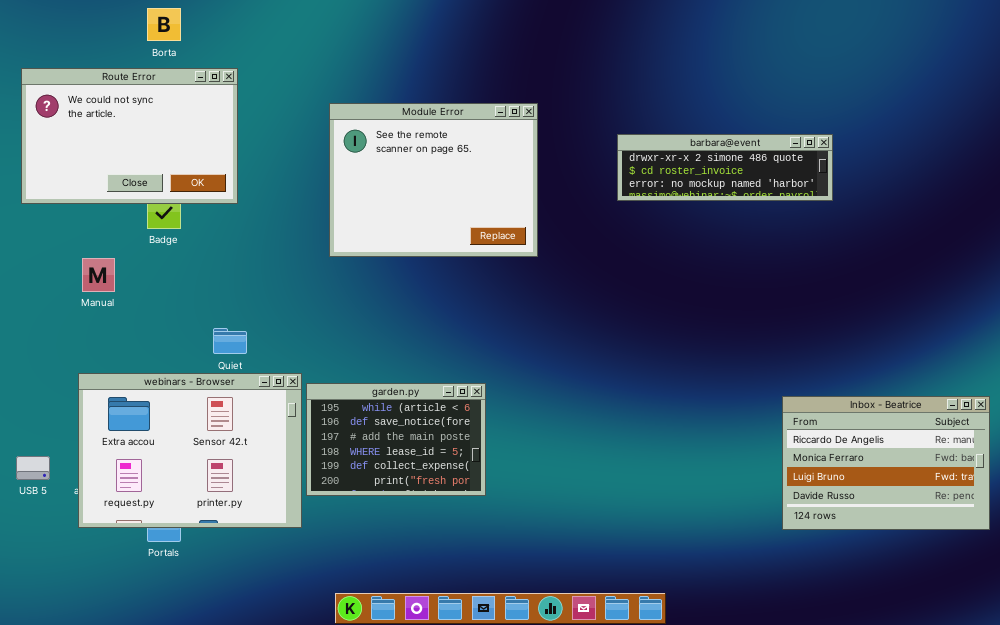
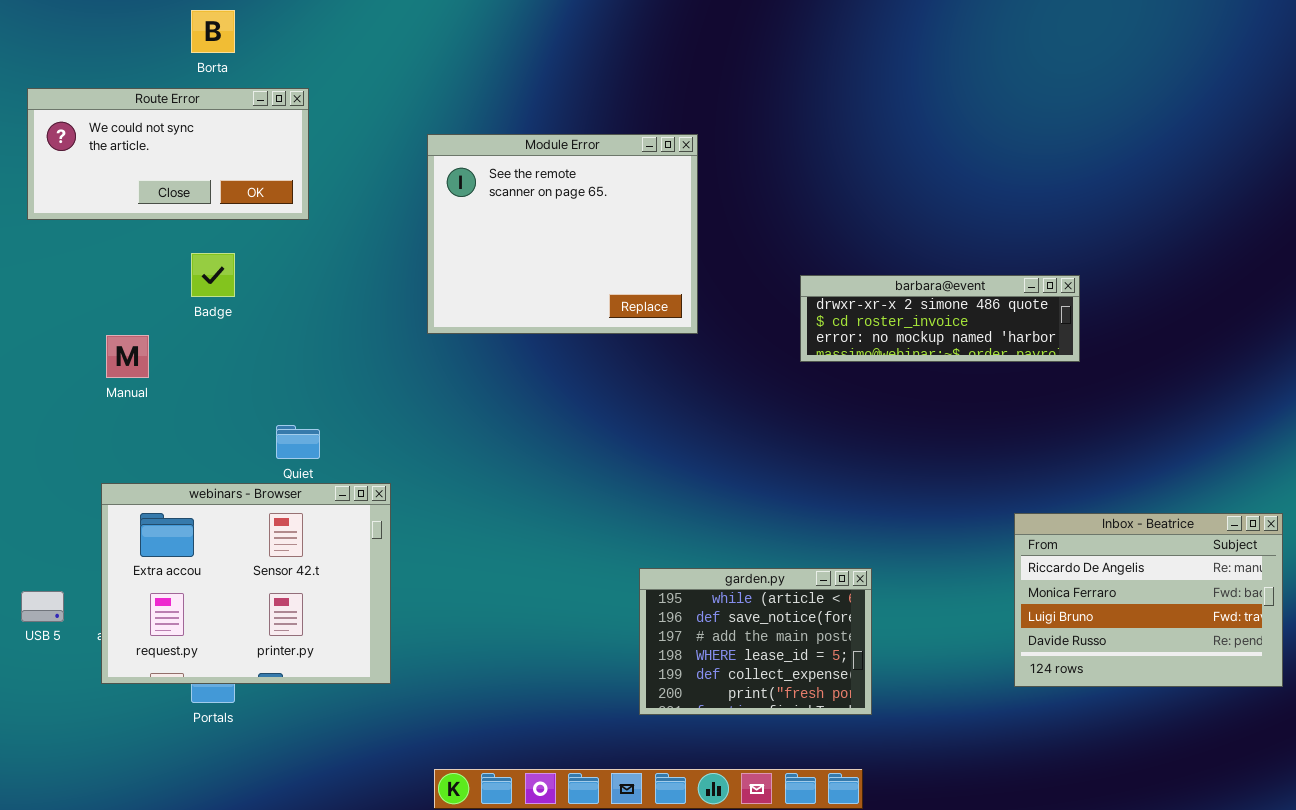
Route Error: [21,68,238,204] -> [27,88,309,220], resized
barbara@event: [617,134,833,201] -> [800,275,1080,362], moved
garden.py: [306,383,486,496] -> [639,568,872,715], moved

